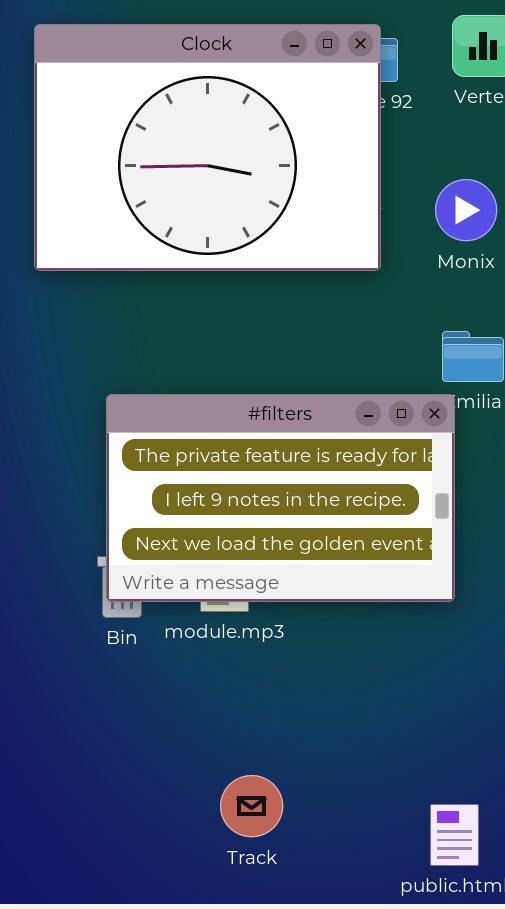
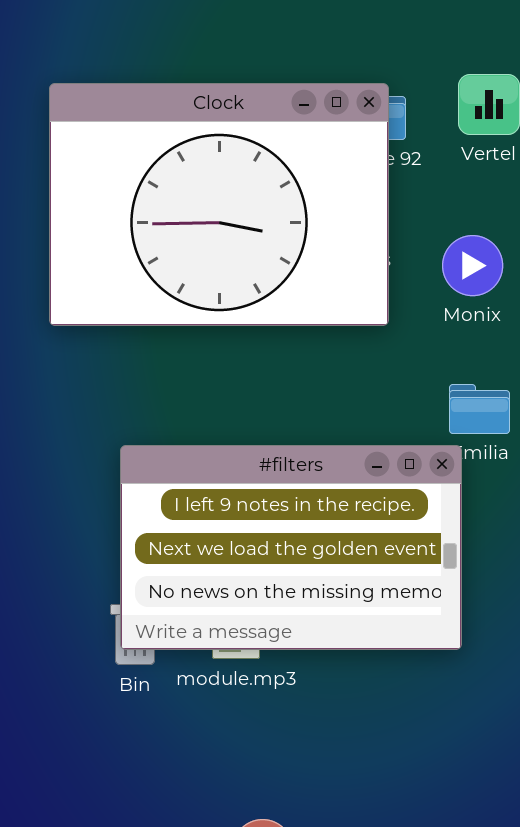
#filters: [106,394,455,602] -> [120,445,462,650], scrolled down 1 row

